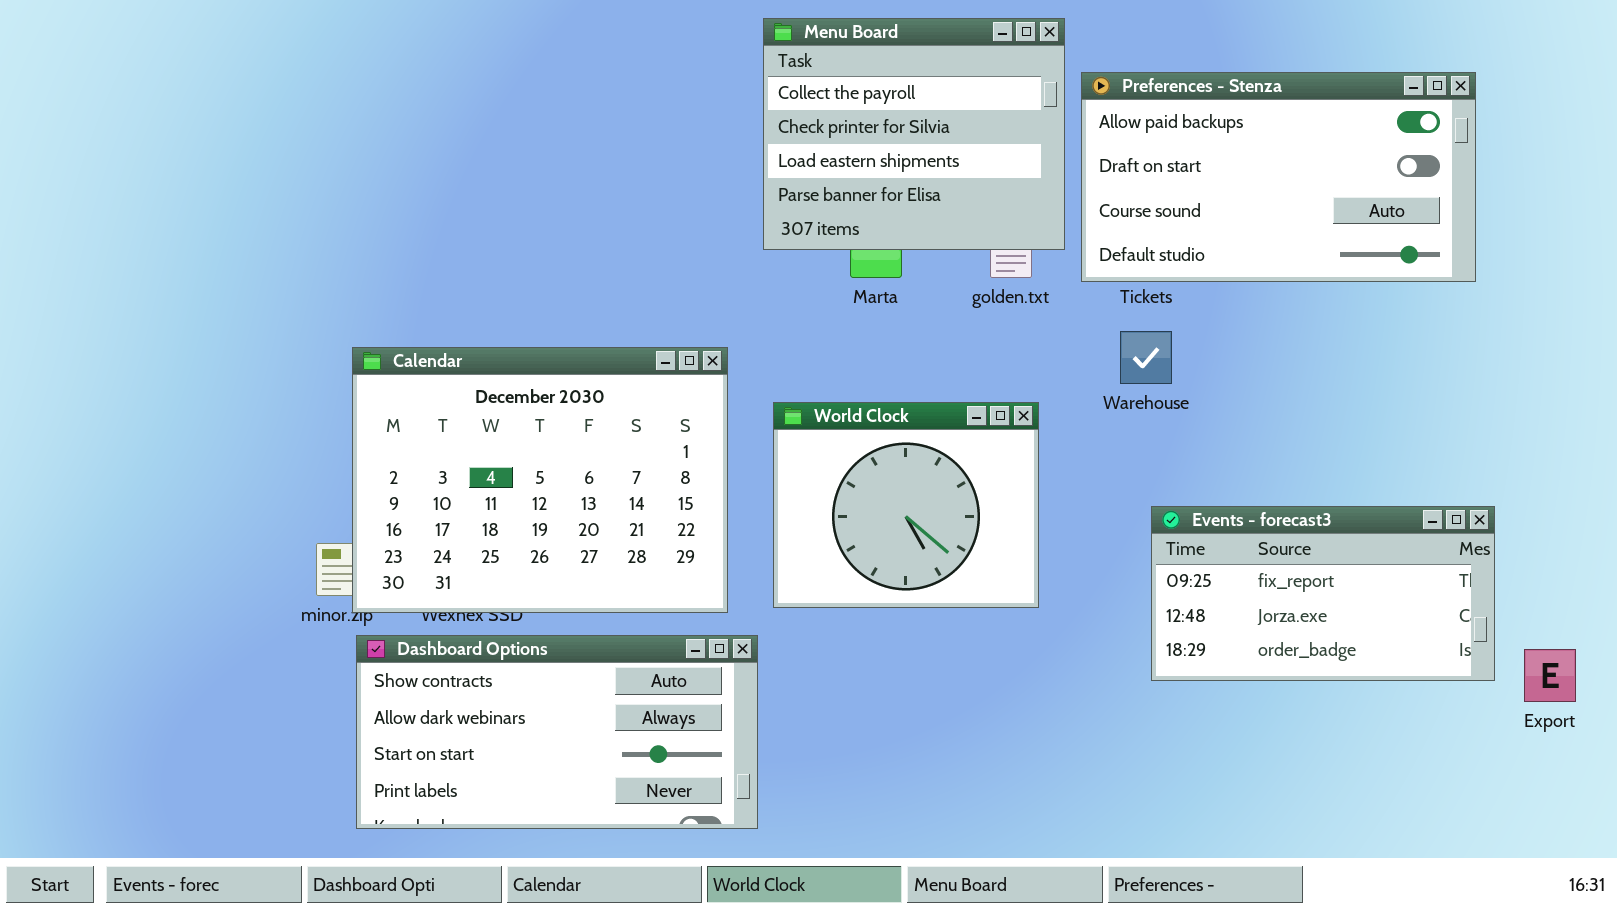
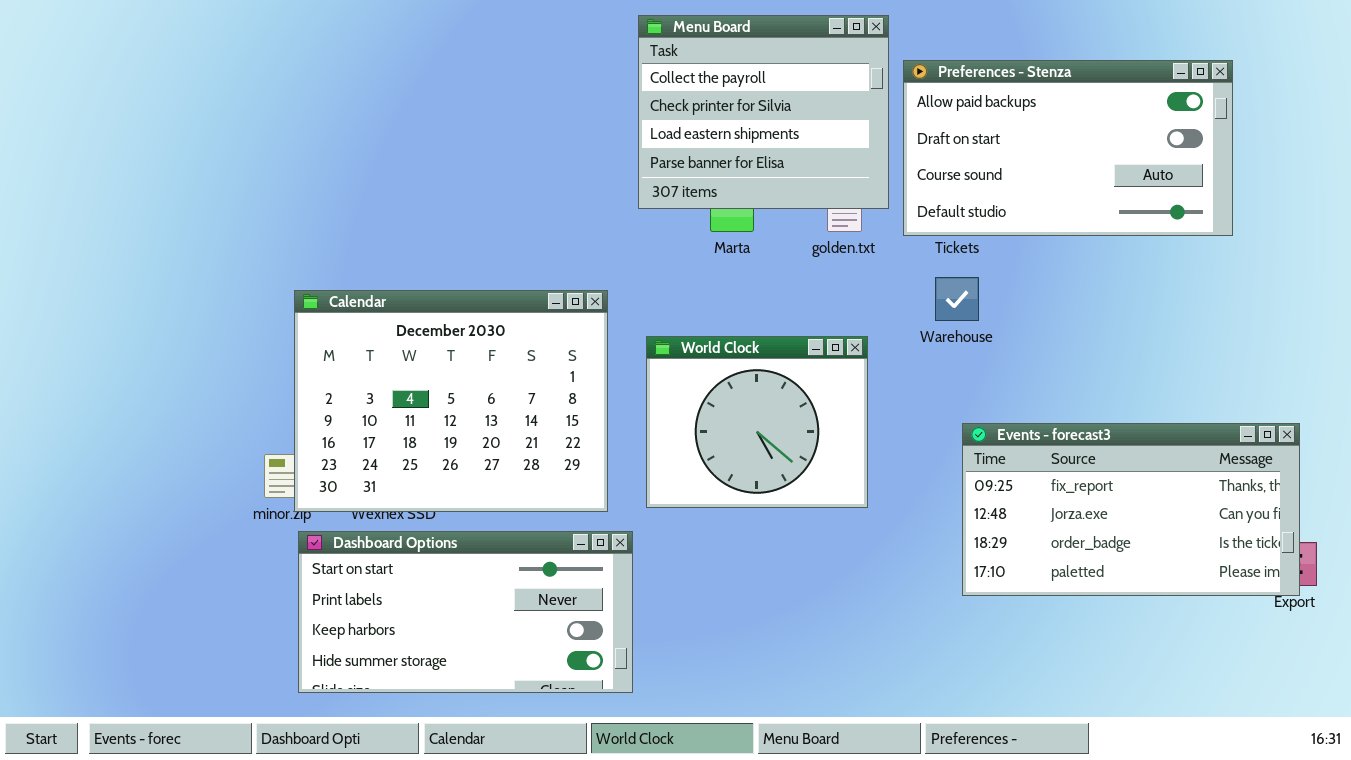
Events - forecast3: [1151,506,1495,681] -> [962,423,1300,596], resized
Dashboard Options: [356,635,758,829] -> [298,531,633,693], scrolled down 2 rows

